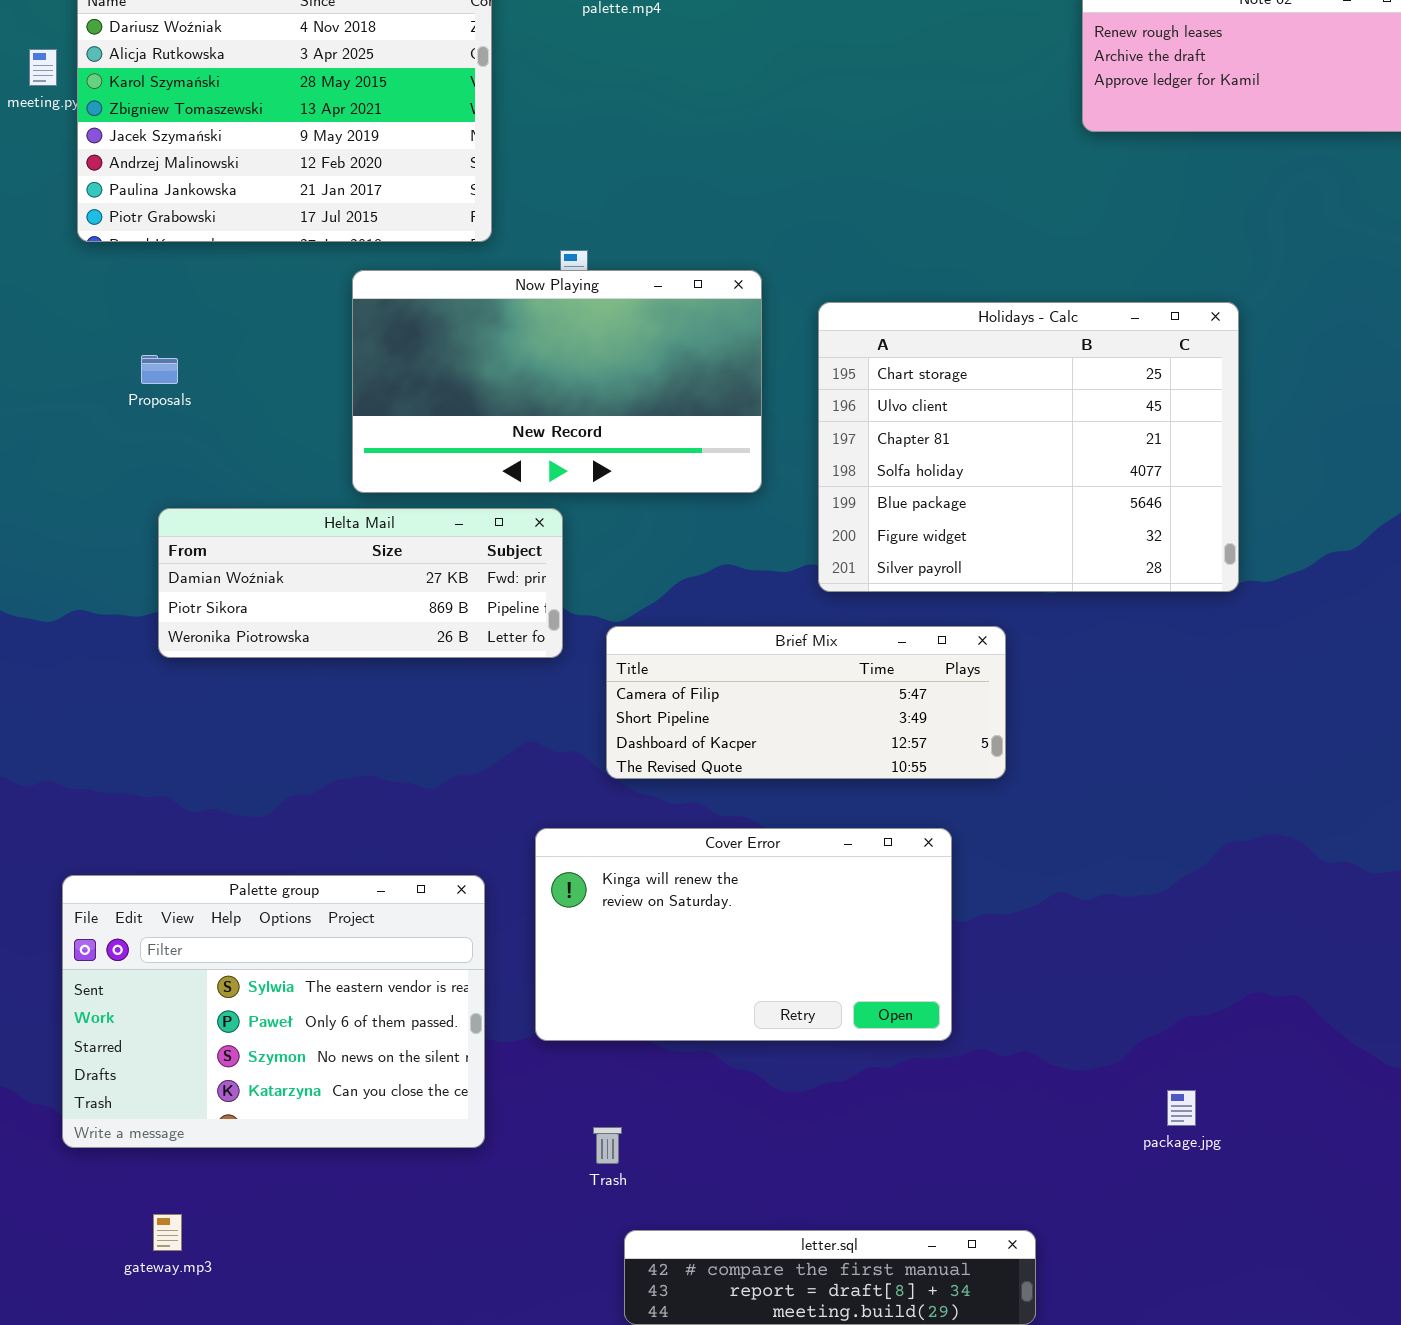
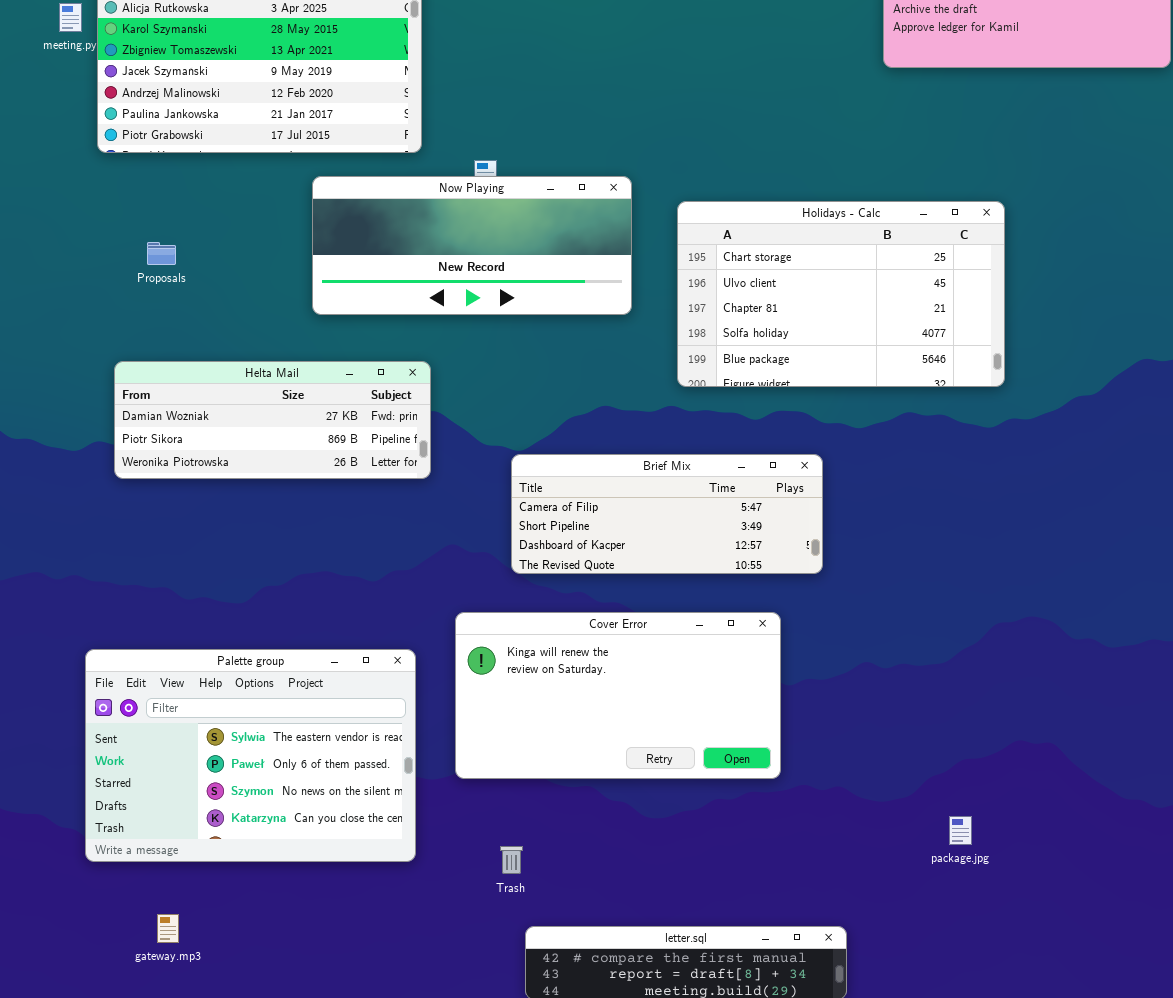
Now Playing: [352,270,762,493] -> [312,176,632,315], resized
Holidays - Calc: [818,302,1239,592] -> [677,201,1005,387], resized
Helta Mail: [158,508,563,658] -> [114,361,431,479], moved

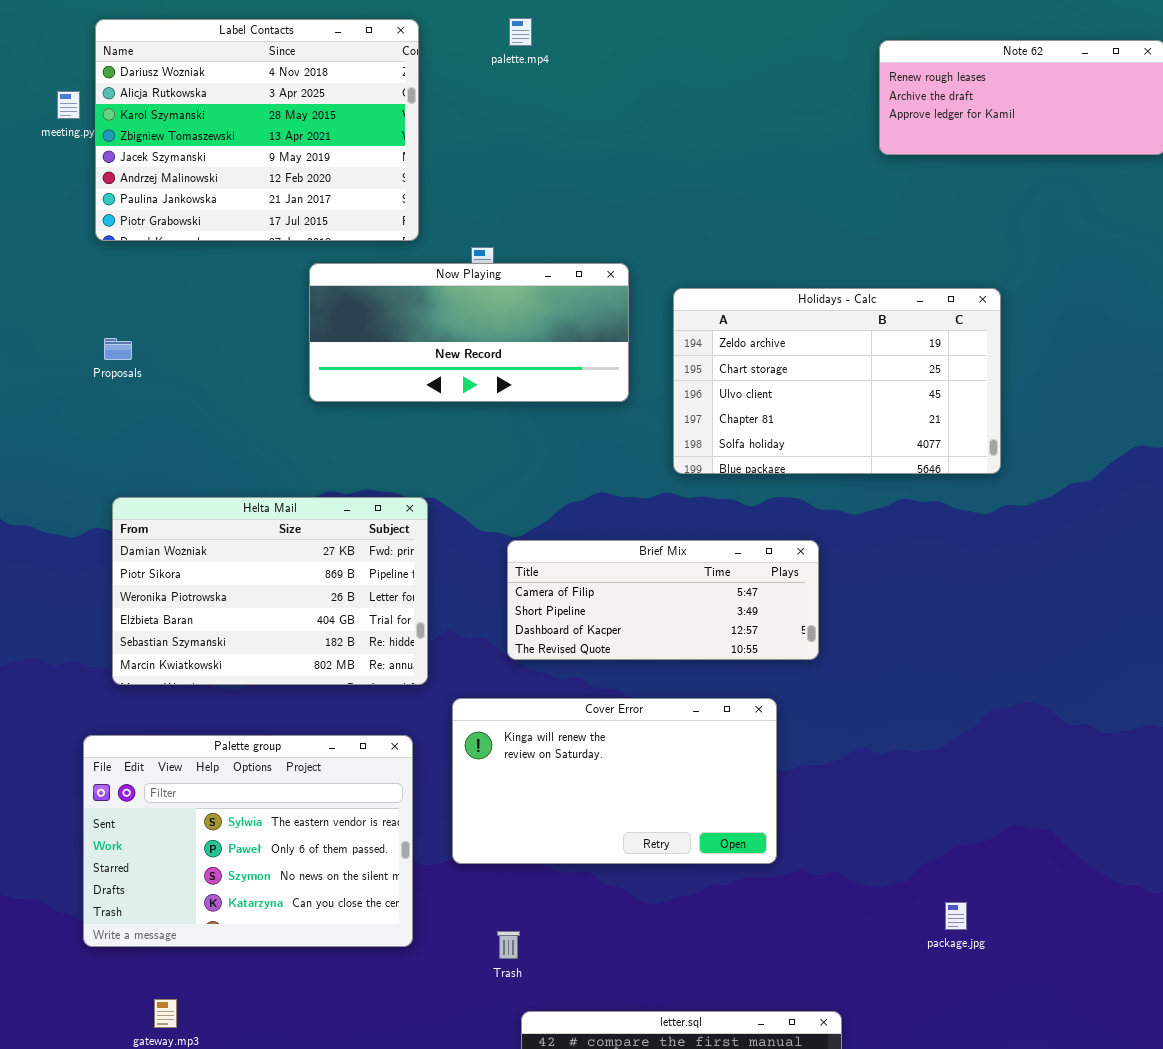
Holidays - Calc: [677,201,1005,387] -> [673,288,1001,474], scrolled up 1 row
Proposals: [147,242,176,265] -> [104,338,132,360], moved
Helta Mail: [114,361,431,479] -> [112,497,428,685], moved, resized

